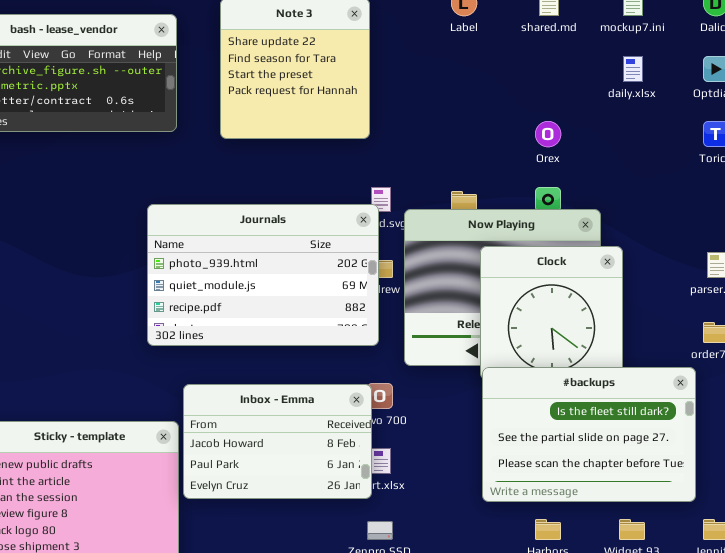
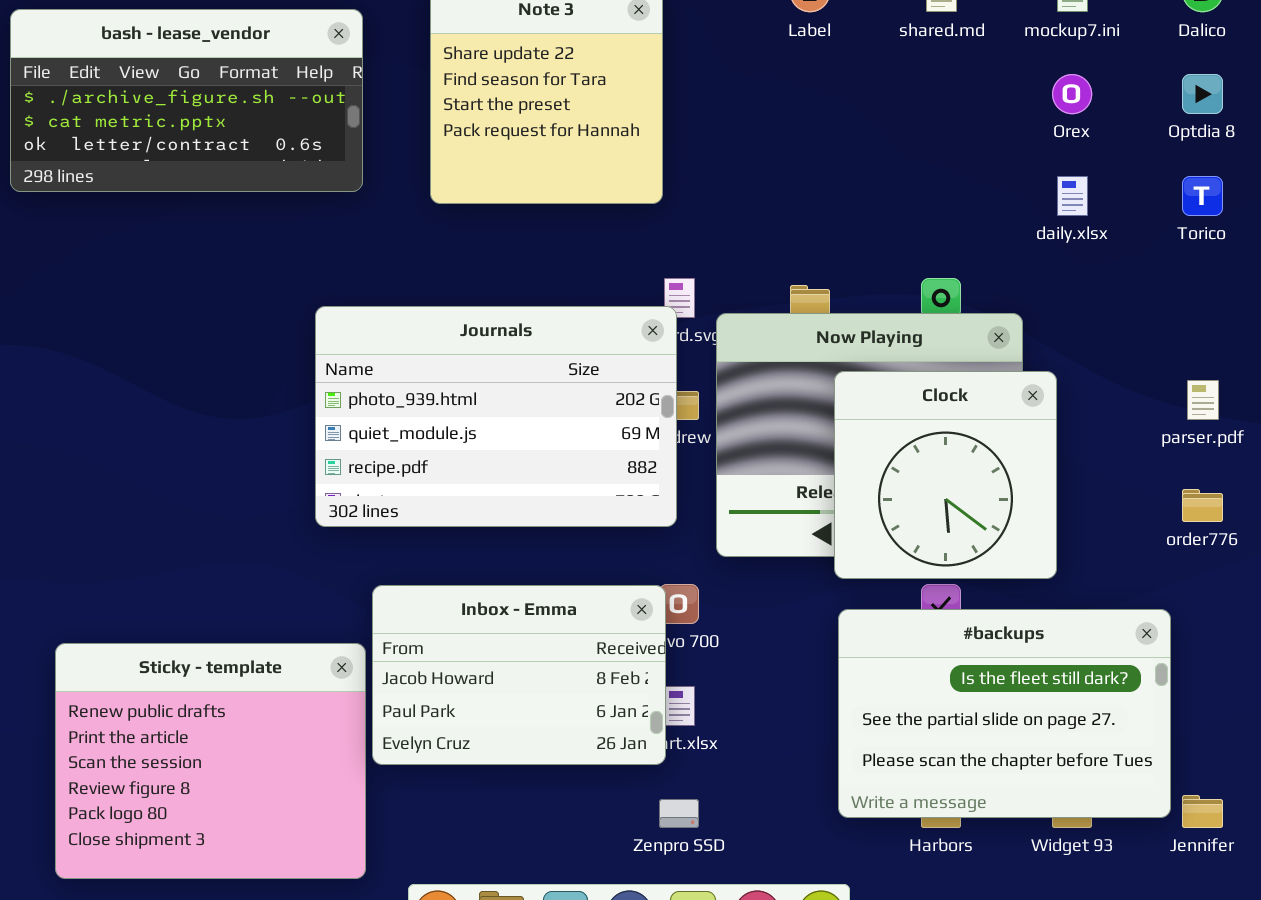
daily.xlsx: [623,56,643,82] -> [1057,176,1088,216], moved
Orex: [535,121,561,147] -> [1052,74,1092,114], moved
#backups: [482,367,696,502] -> [838,609,1171,818], moved

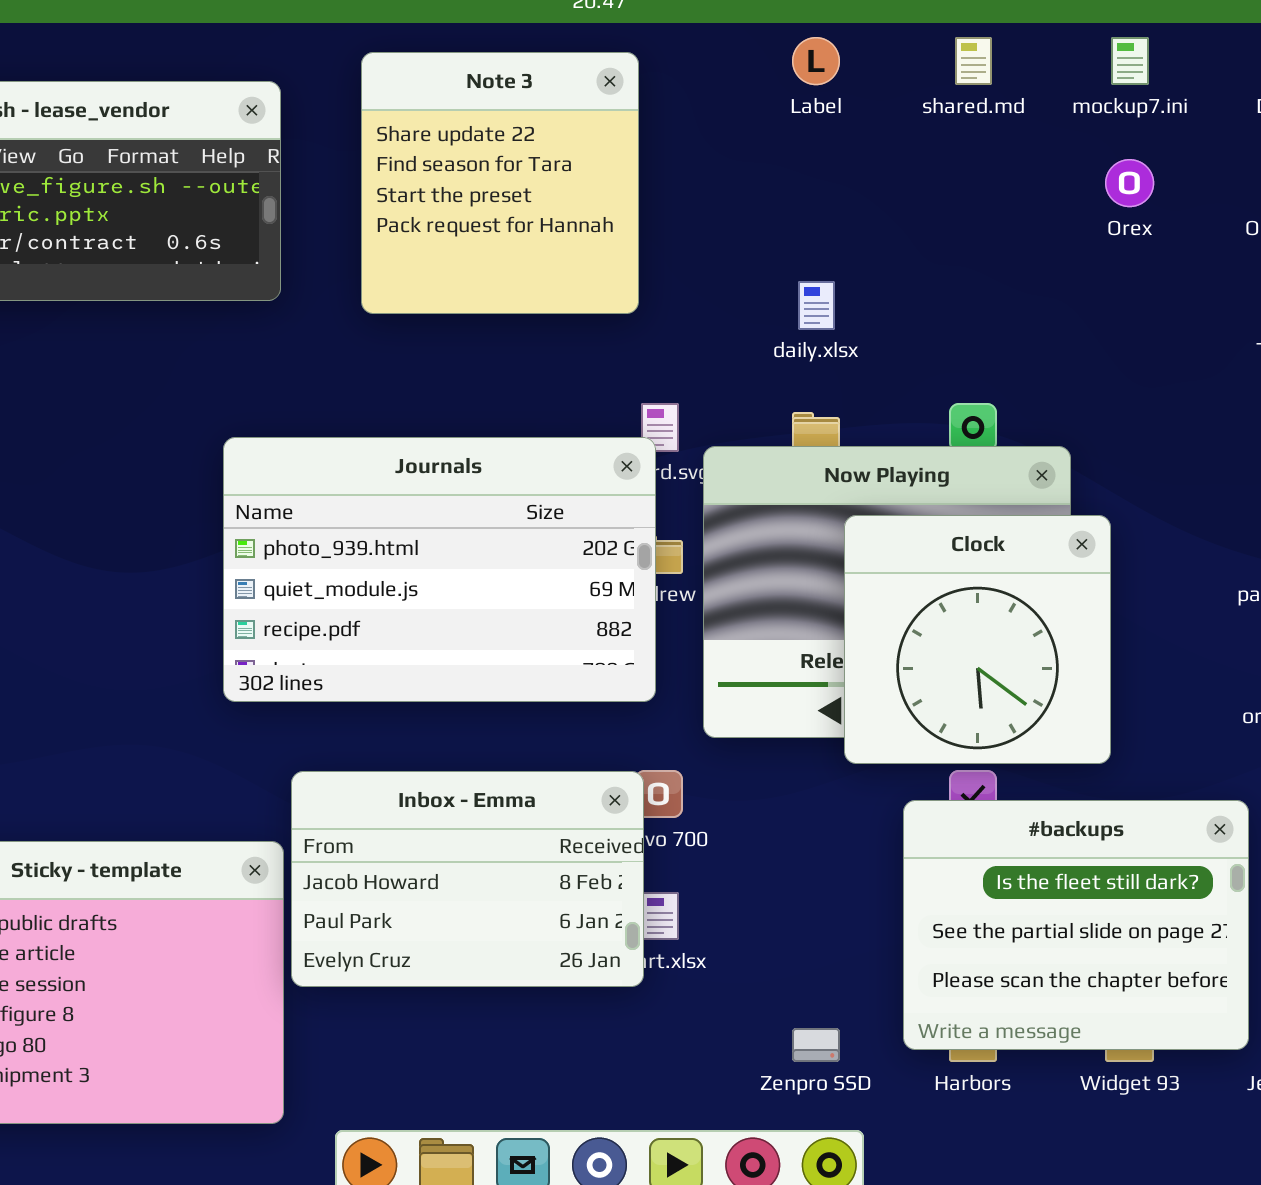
daily.xlsx: [1057,176,1088,216] -> [798,281,835,330], moved
#backups: [838,609,1171,818] -> [903,800,1249,1050], resized
Zenpro SSD: [659,799,699,828] -> [792,1028,840,1062], moved

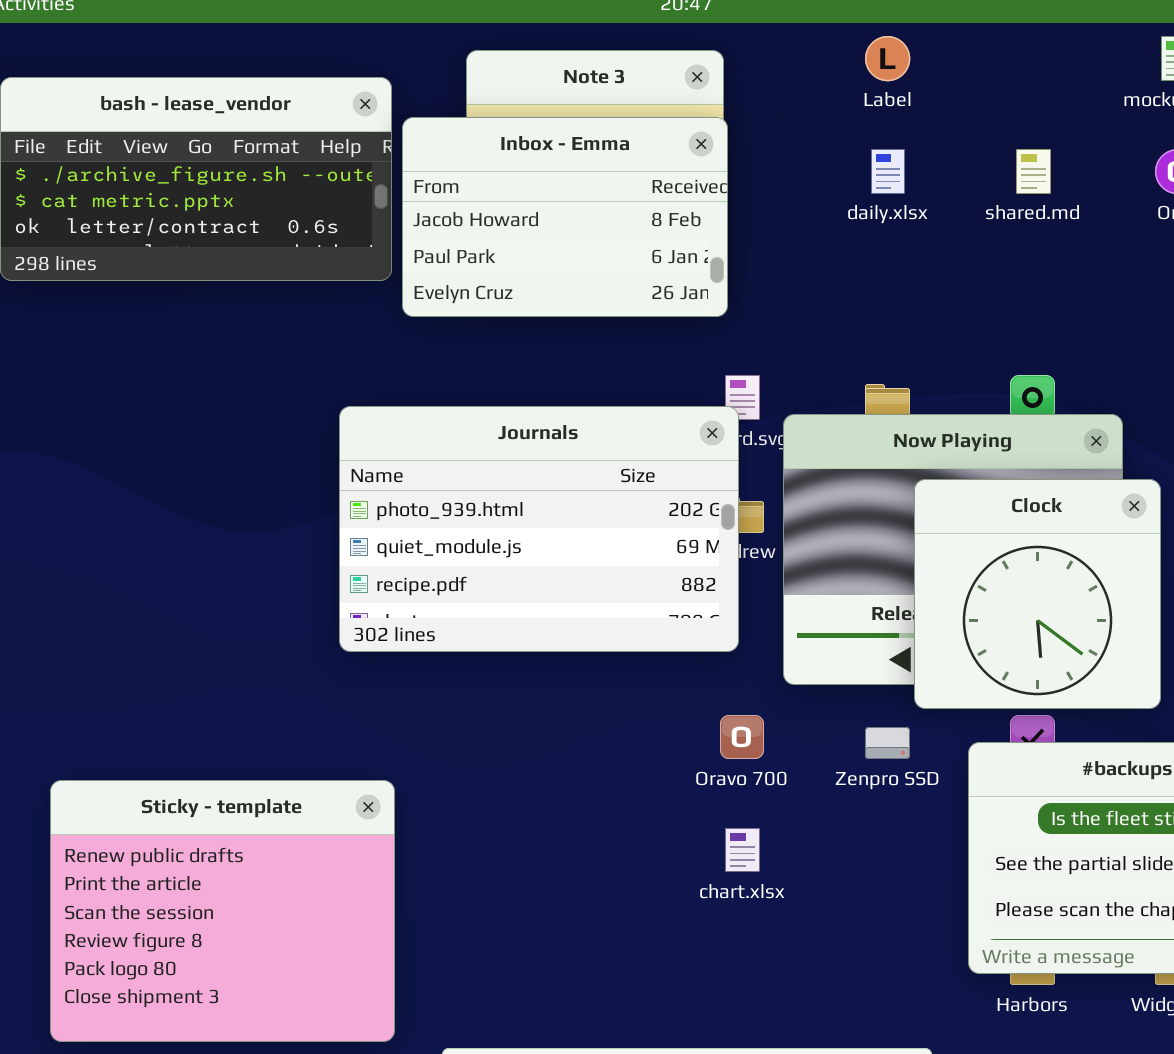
shared.md: [955,37,992,85] -> [1016,149,1051,194], moved
daily.xlsx: [798,281,835,330] -> [871,149,905,194], moved
Inbox - Emma: [291,771,644,987] -> [402,117,728,317], moved
Zenpro SSD: [792,1028,840,1062] -> [865,727,910,759], moved

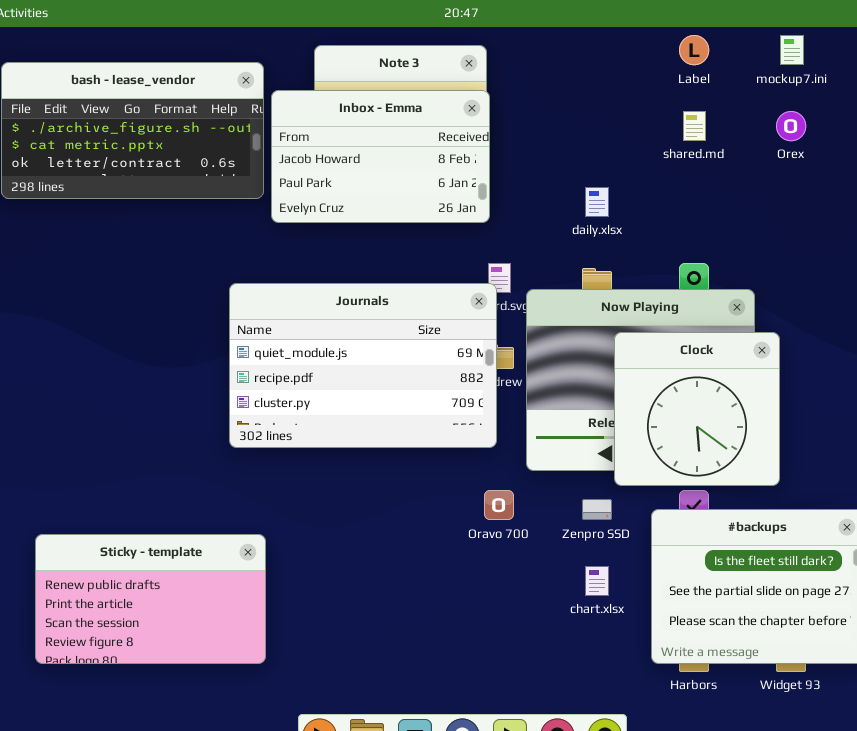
Label: [865,36,910,81] -> [679,35,709,65], moved
daily.xlsx: [871,149,905,194] -> [585,187,609,217], moved
Journals: [339,406,739,652] -> [229,283,497,448], scrolled down 1 row
Sticky - template: [50,780,395,1042] -> [35,534,266,664], resized
chart.xlsx: [725,828,760,872] -> [585,566,609,596], moved

